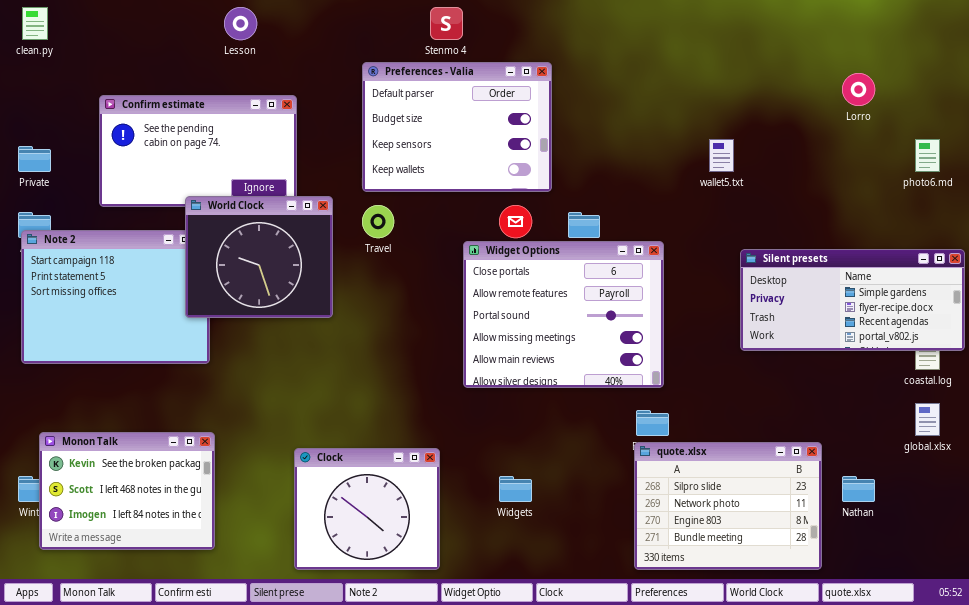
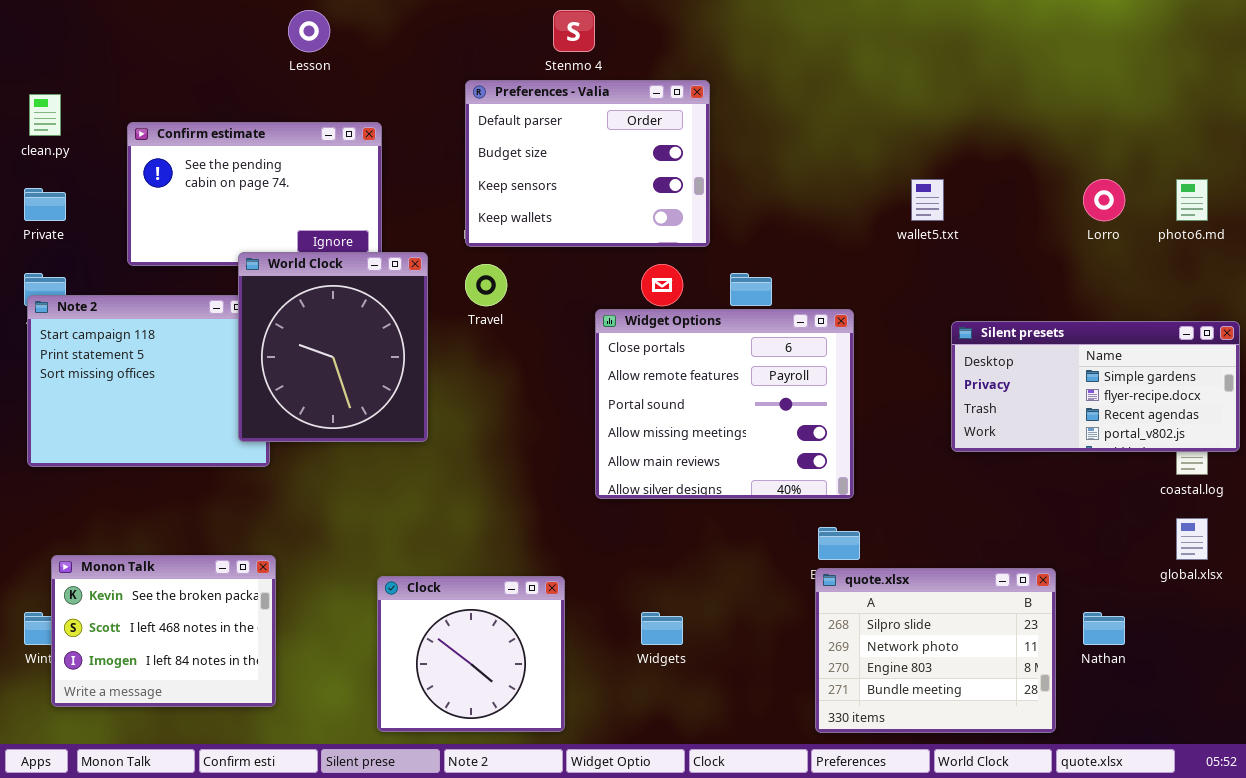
clean.py: [22,7,48,40] -> [29,94,61,136], moved
Lorro: [842,73,875,106] -> [1083,179,1125,221], moved
World Clock: [185,196,333,318] -> [238,252,428,442], resized

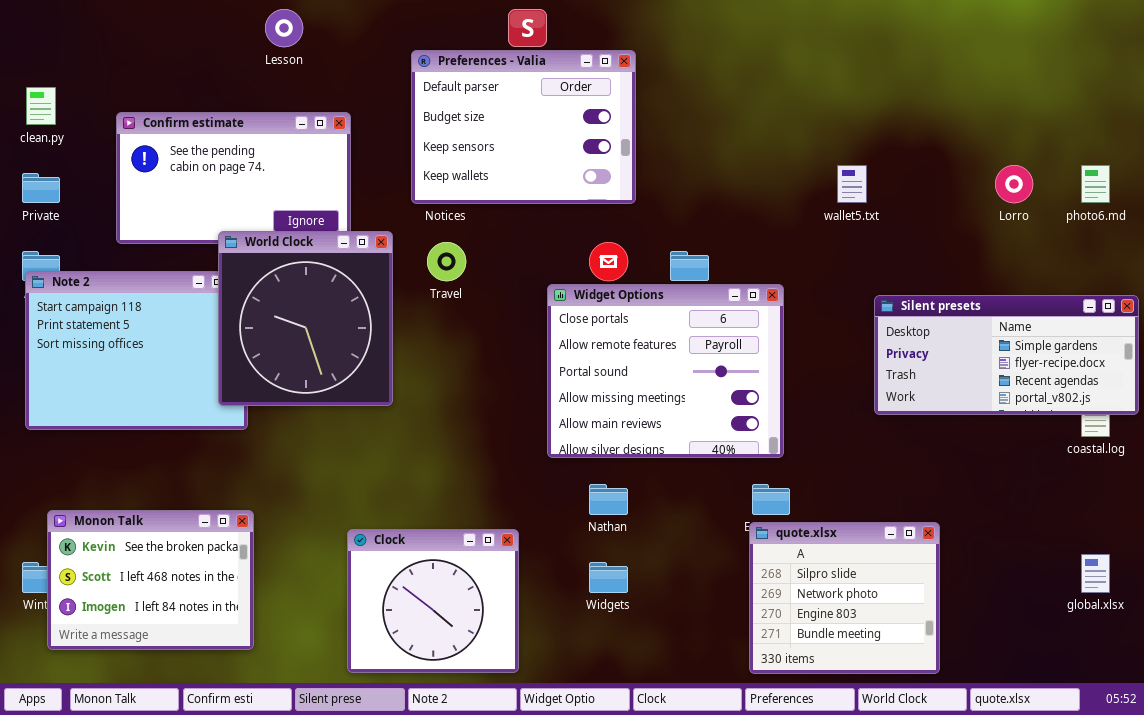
Preferences - Valia: [465,80,710,247] -> [411,50,636,204], moved
global.xlsx: [1176,518,1208,560] -> [1081,554,1110,593], moved
quote.xlsx: [815,568,1056,733] -> [749,522,940,674], resized
Nathan: [1083,612,1125,645] -> [589,484,628,515], moved

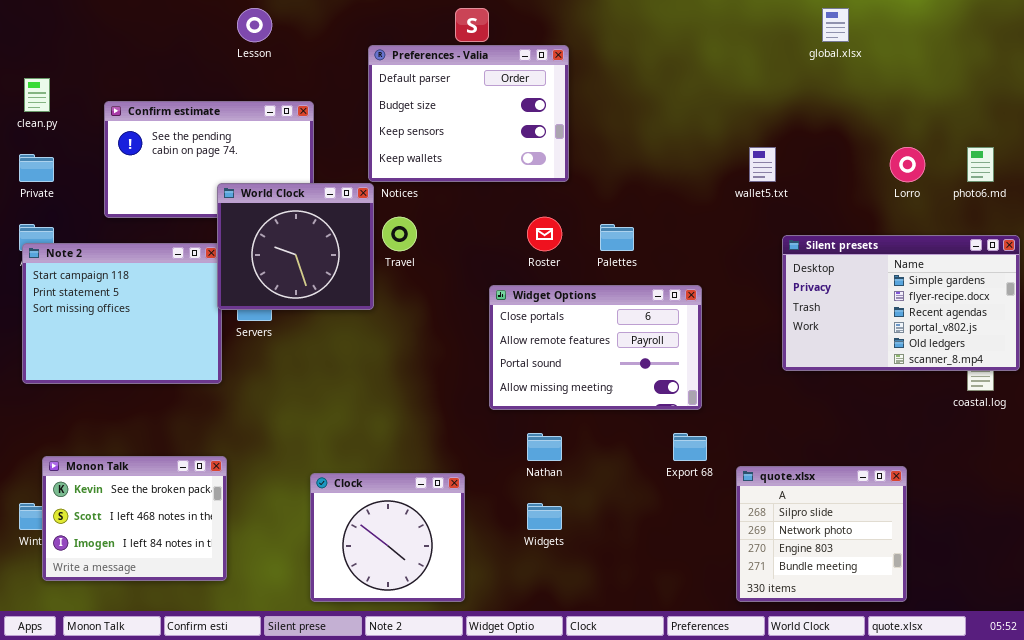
World Clock: [218,231,393,406] -> [217,183,374,310], moved, resized
Widget Options: [547,284,784,458] -> [489,285,702,410], resized
Silent presets: [874,295,1139,415] -> [782,235,1020,371], resized
quote.xlsx: [749,522,940,674] -> [736,466,907,602], moved
global.xlsx: [1081,554,1110,593] -> [822,8,849,42], moved

